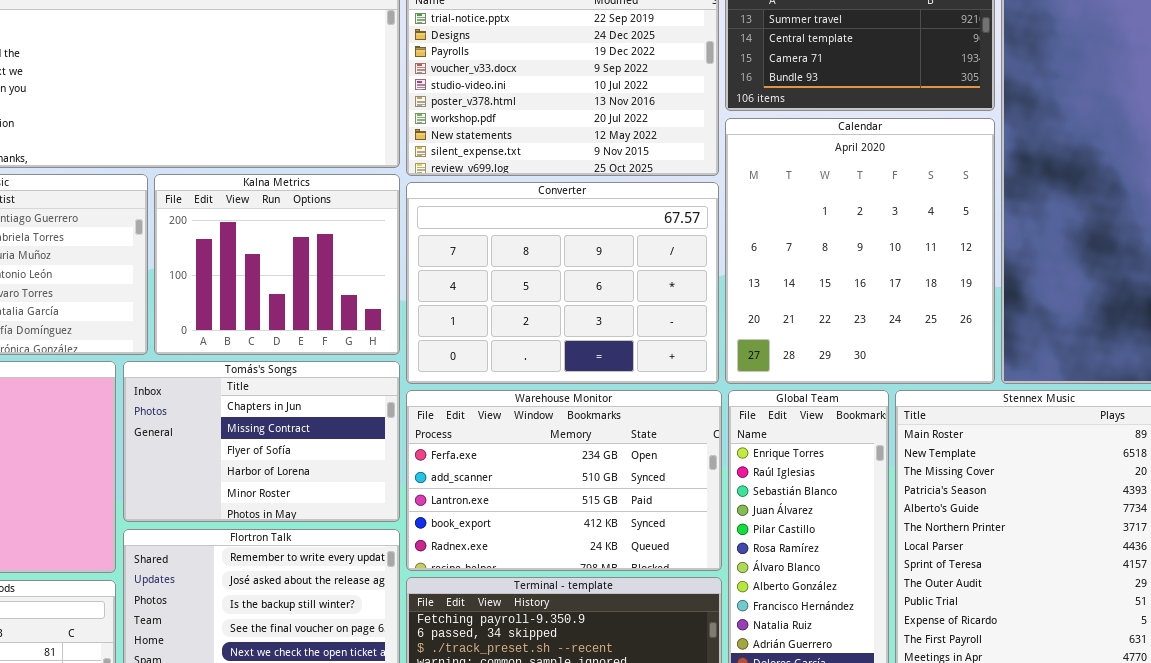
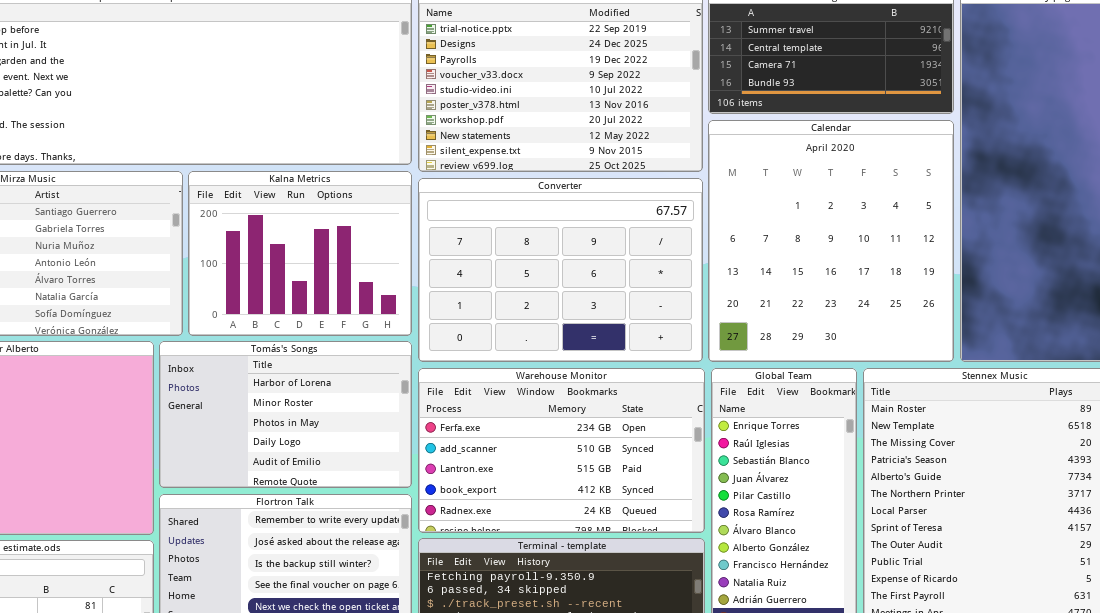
Tomás's Songs: [123,361,400,522] -> [159,341,412,488], scrolled down 3 rows

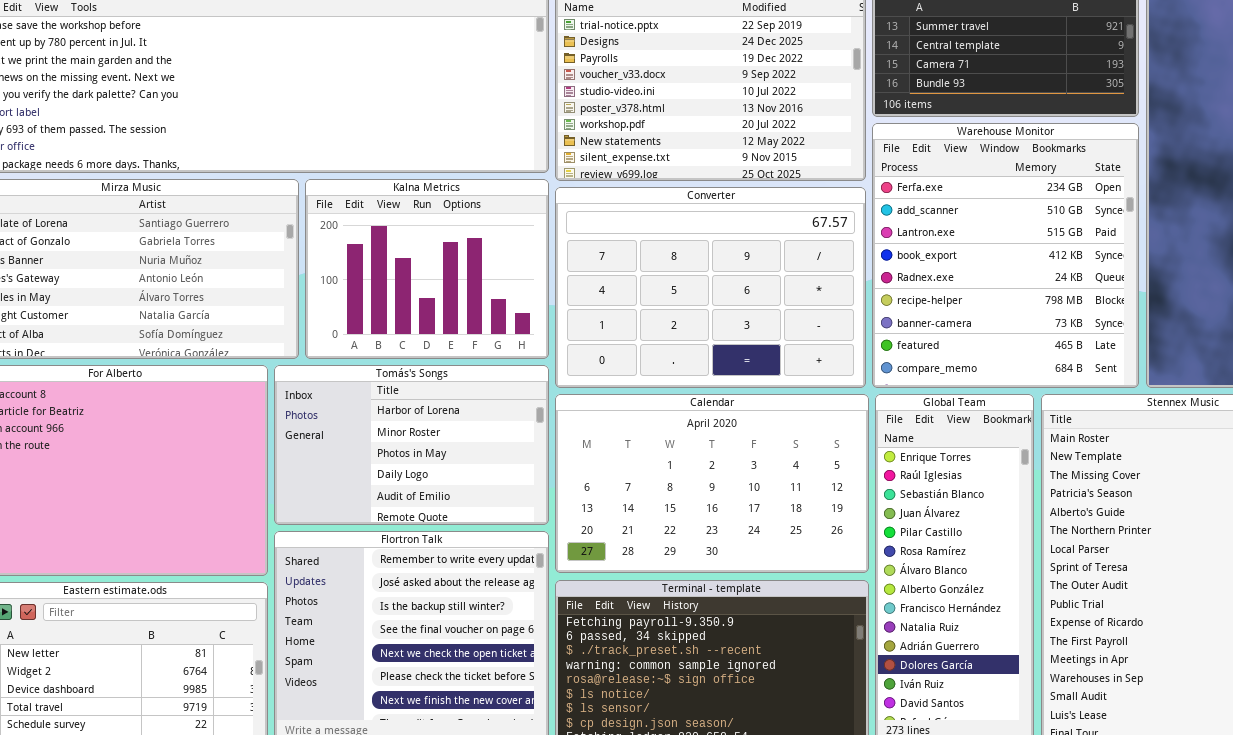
Calendar: [708,120,954,362] -> [555,394,869,573], moved, resized
Warehouse Monitor: [418,368,705,533] -> [872,123,1139,388], moved, resized

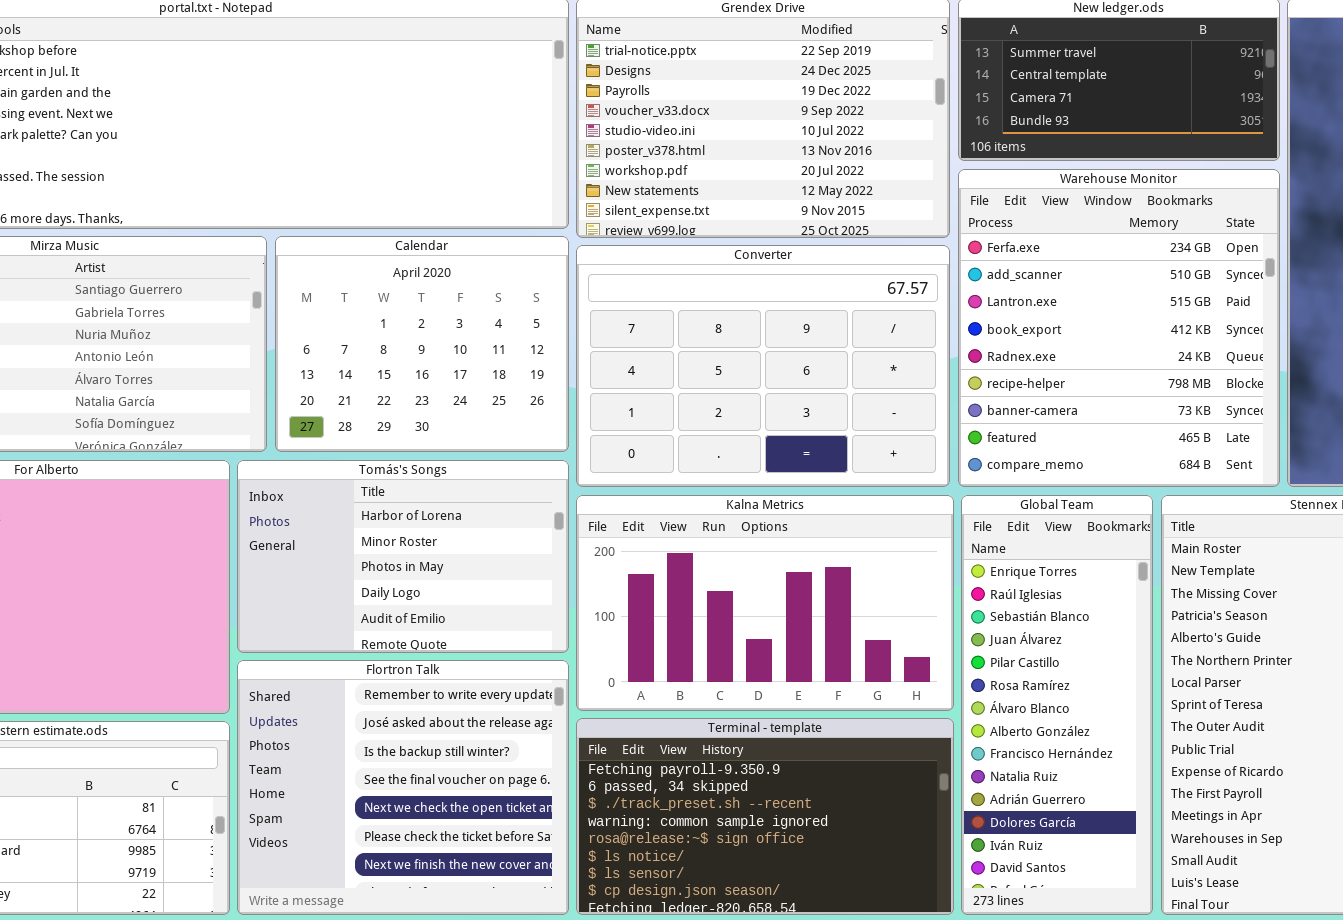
Kalna Metrics: [305,179,549,359] -> [576,495,954,711], moved, resized
Calendar: [555,394,869,573] -> [275,236,569,452], moved, resized

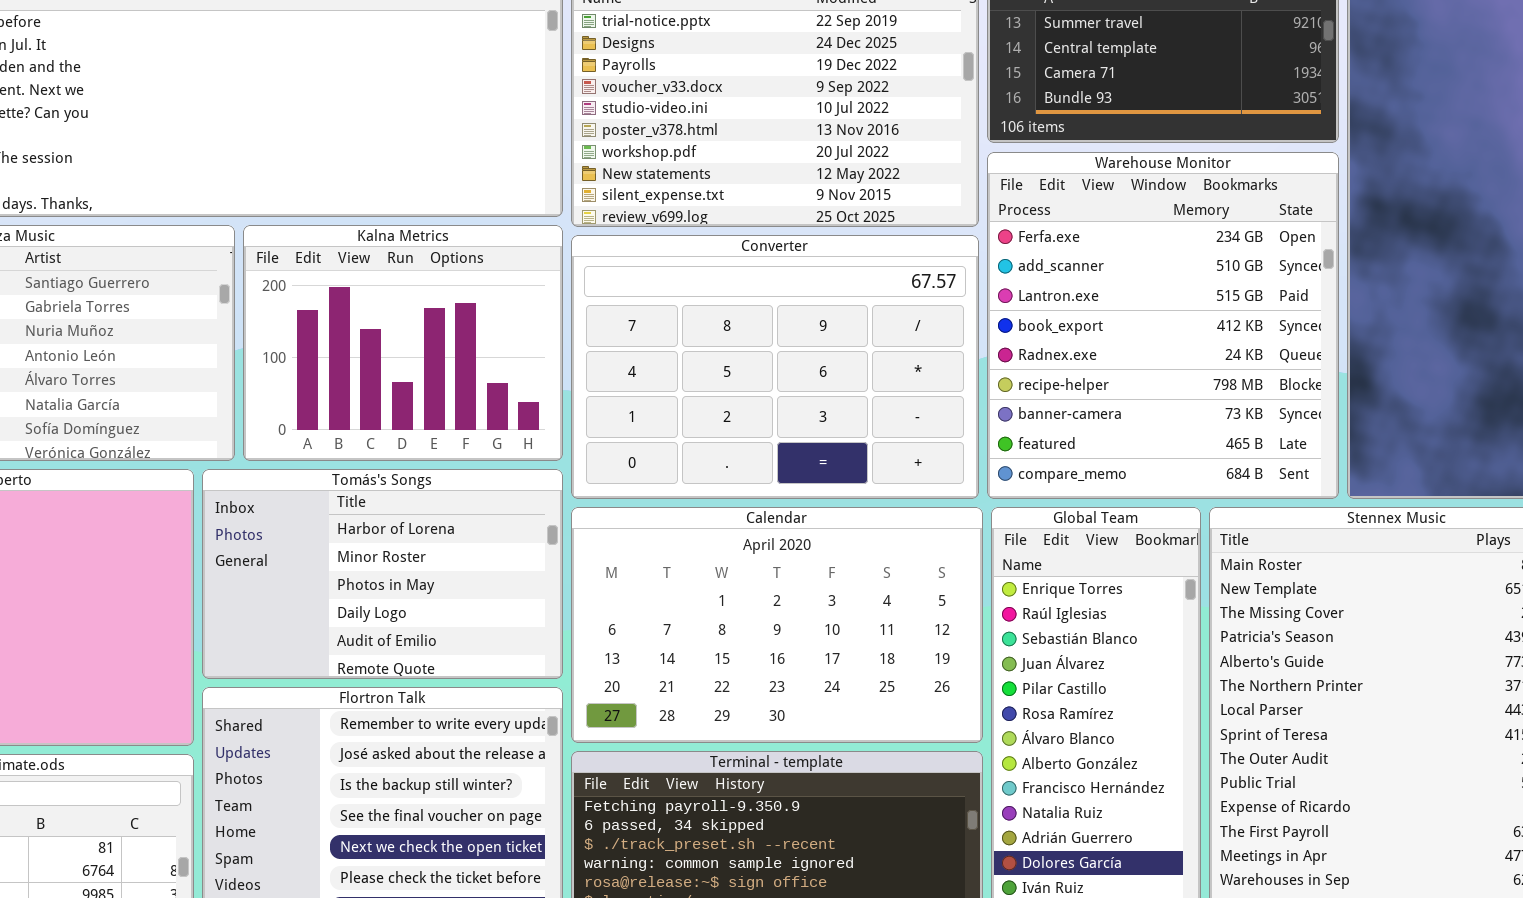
Calendar: [275,236,569,452] -> [571,507,983,743], moved, resized
Kalna Metrics: [576,495,954,711] -> [243,225,563,461], moved, resized

